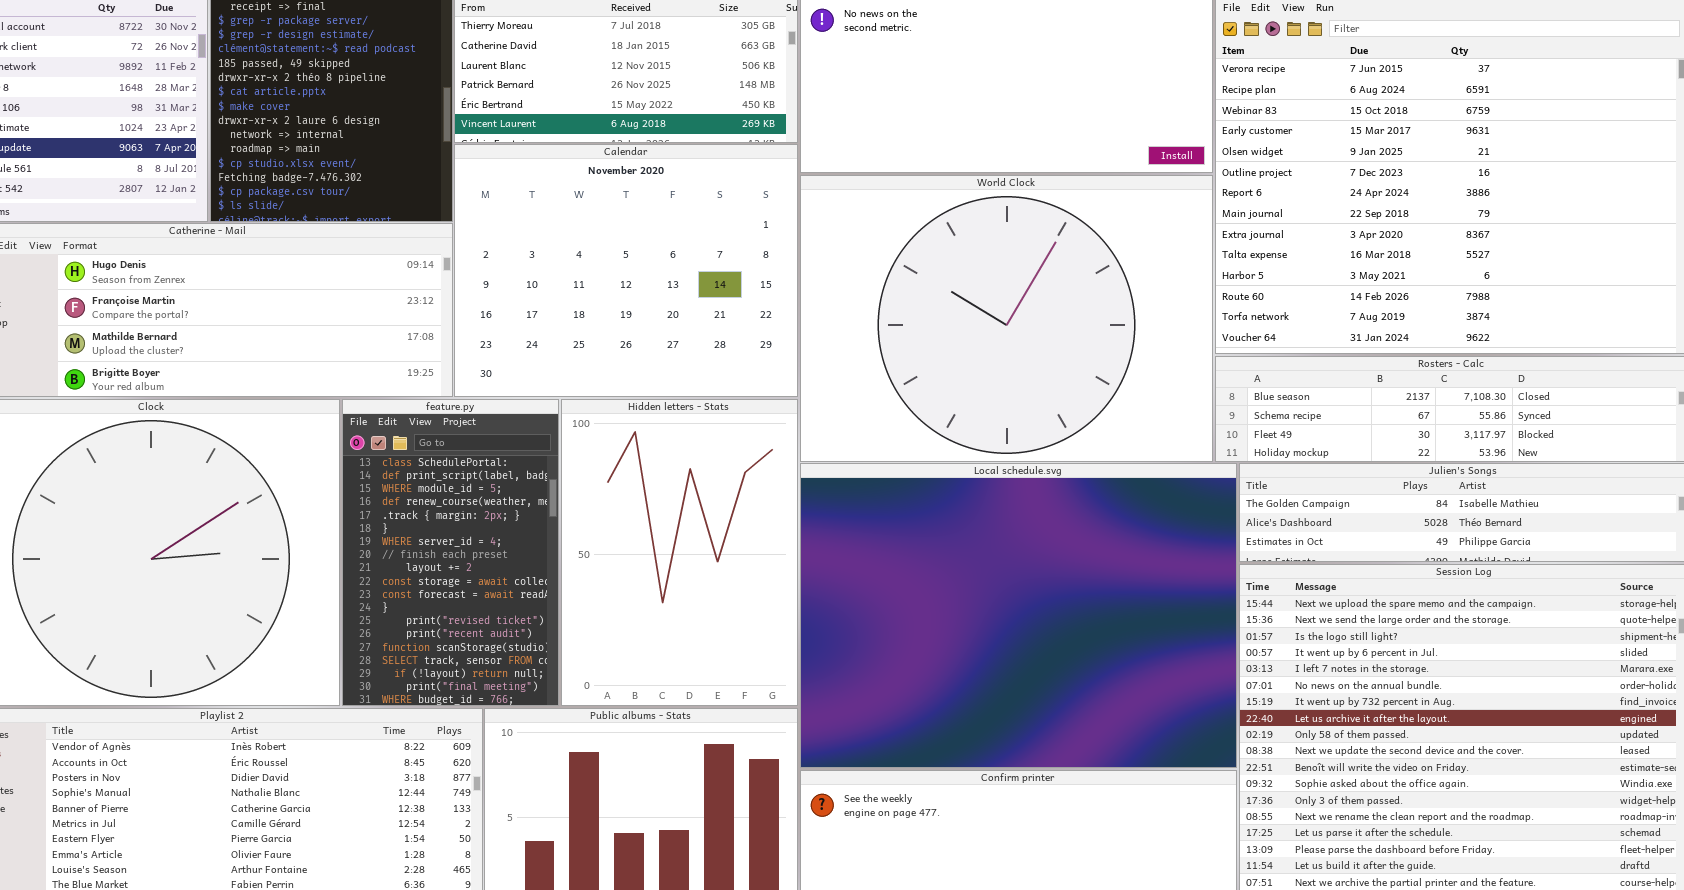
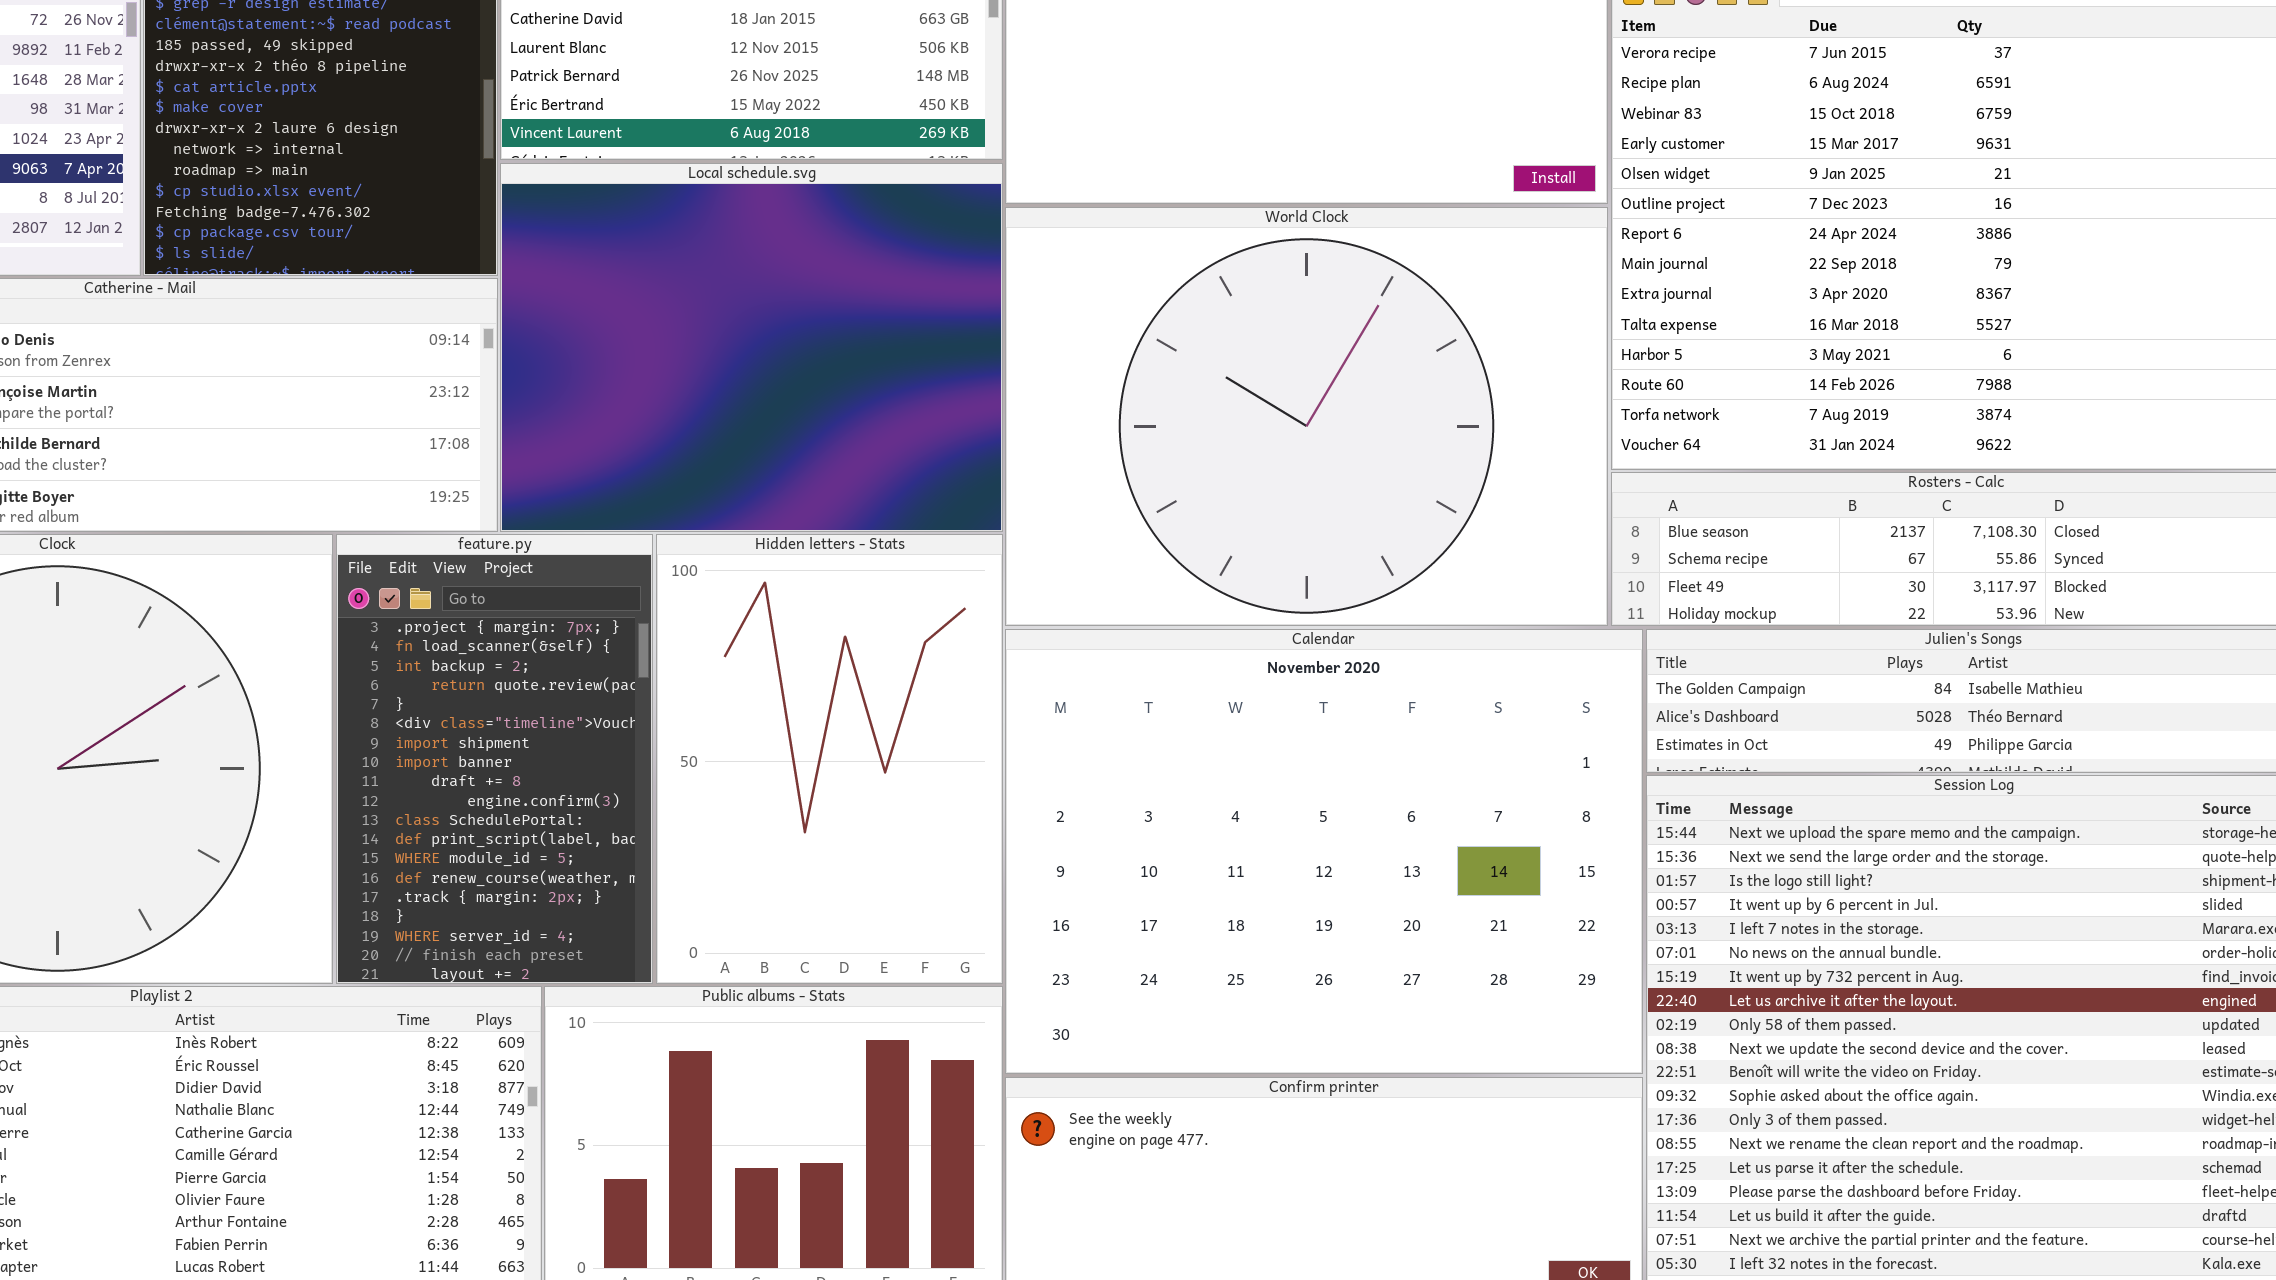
Calendar: [454,144,798,397] -> [1005,629,1643,1074], moved, resized
feature.py: [342,399,559,706] -> [336,534,653,984], scrolled up 10 rows
Local schedule.svg: [800,463,1237,768] -> [500,163,1003,532], moved, resized

